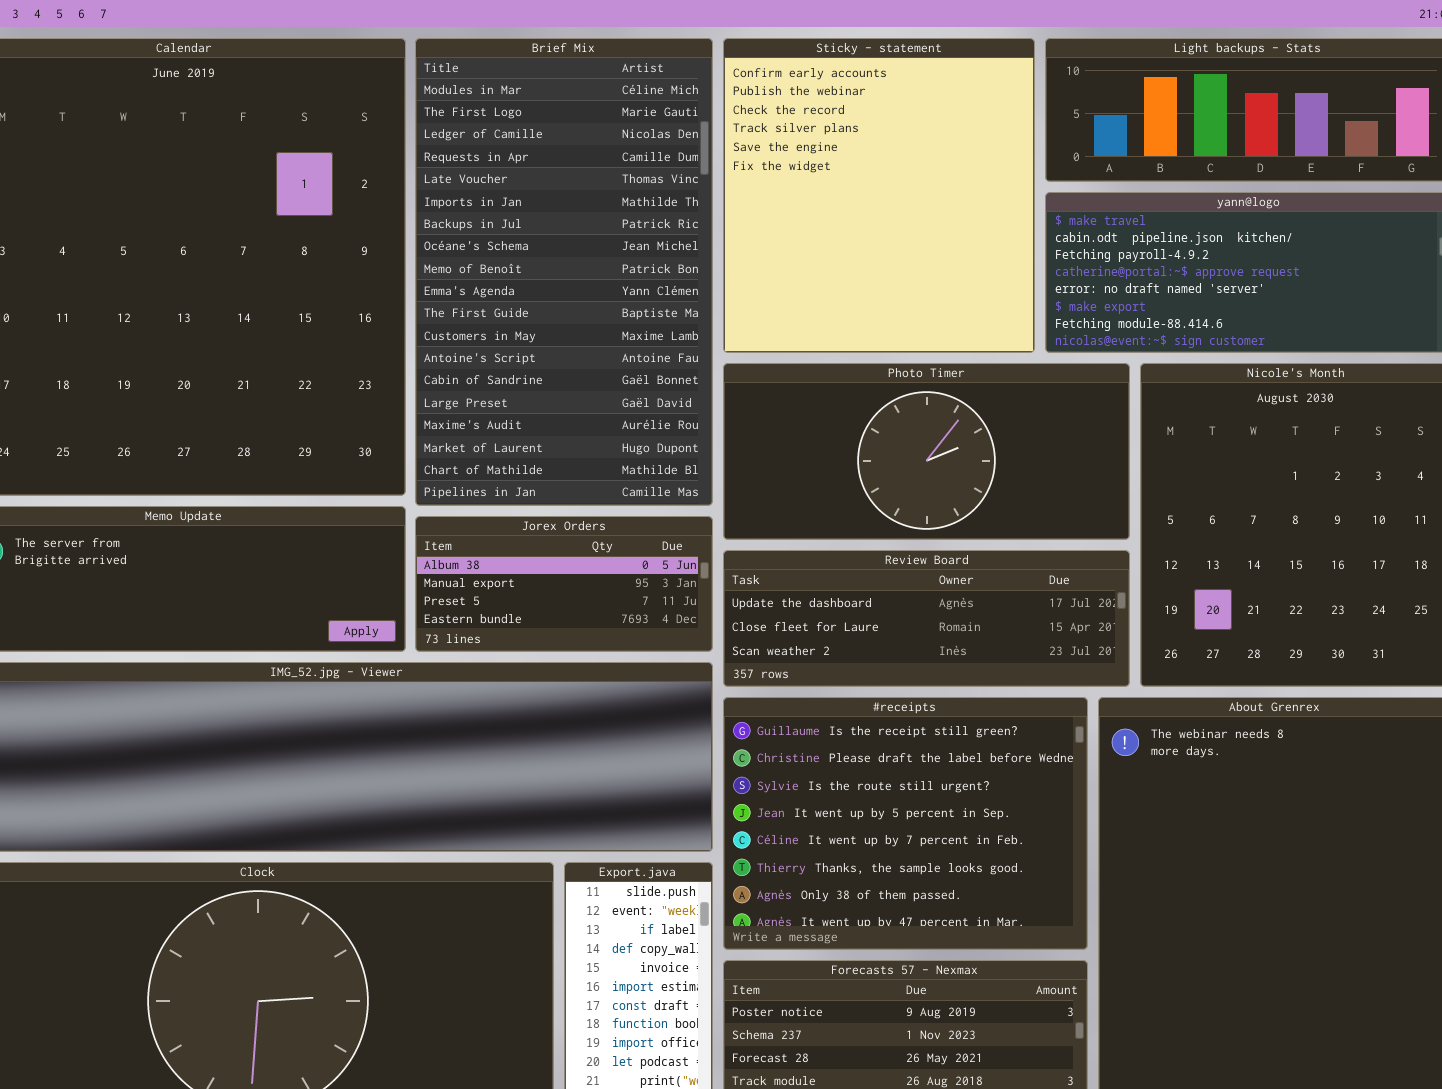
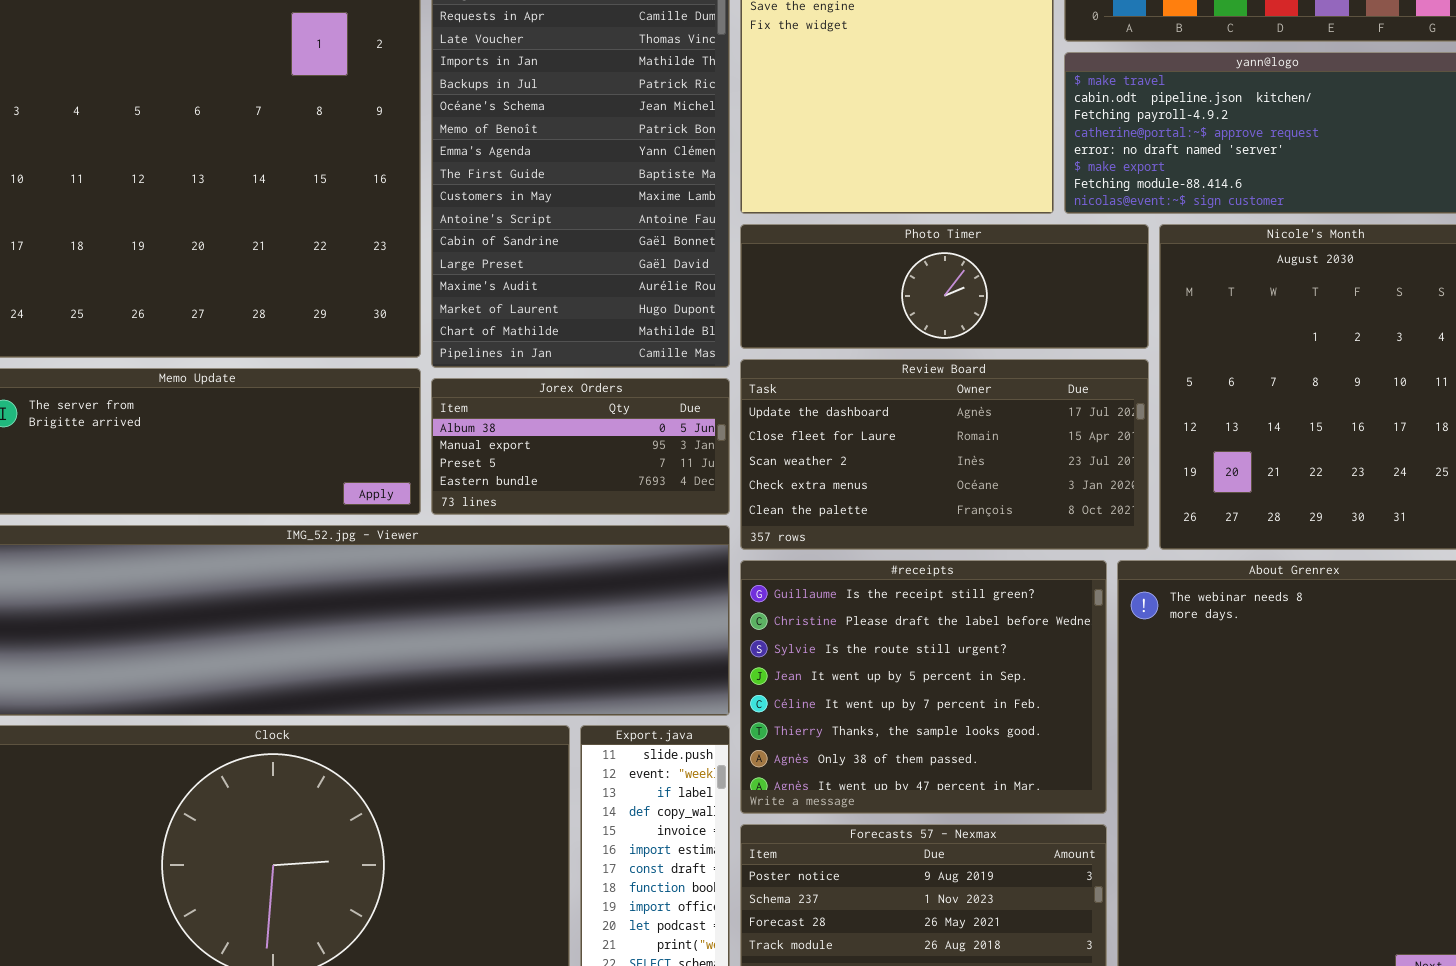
Photo Timer: [723,363,1130,540] -> [740,224,1149,349], resized
Review Board: [723,550,1130,687] -> [740,359,1149,550], resized

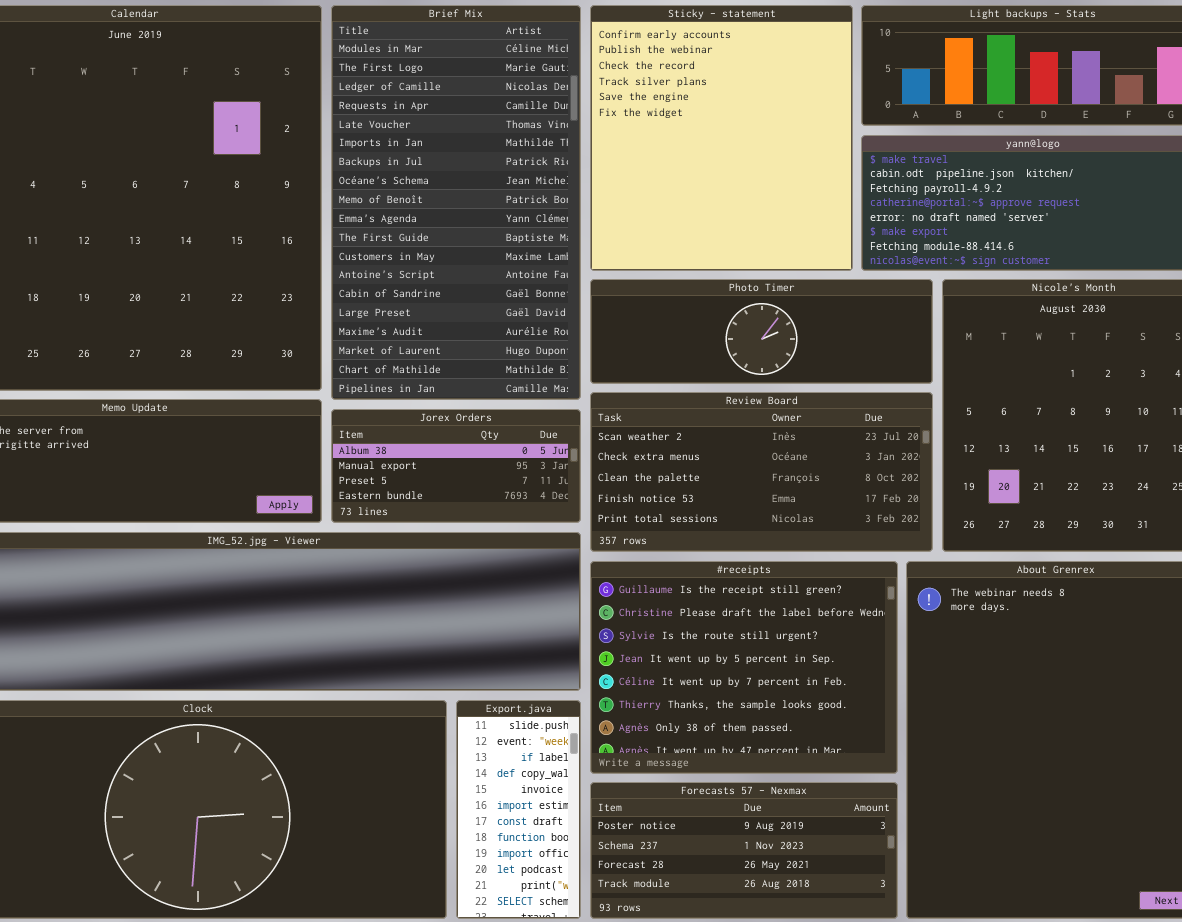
Review Board: [740,359,1149,550] -> [590,392,933,552], scrolled down 2 rows

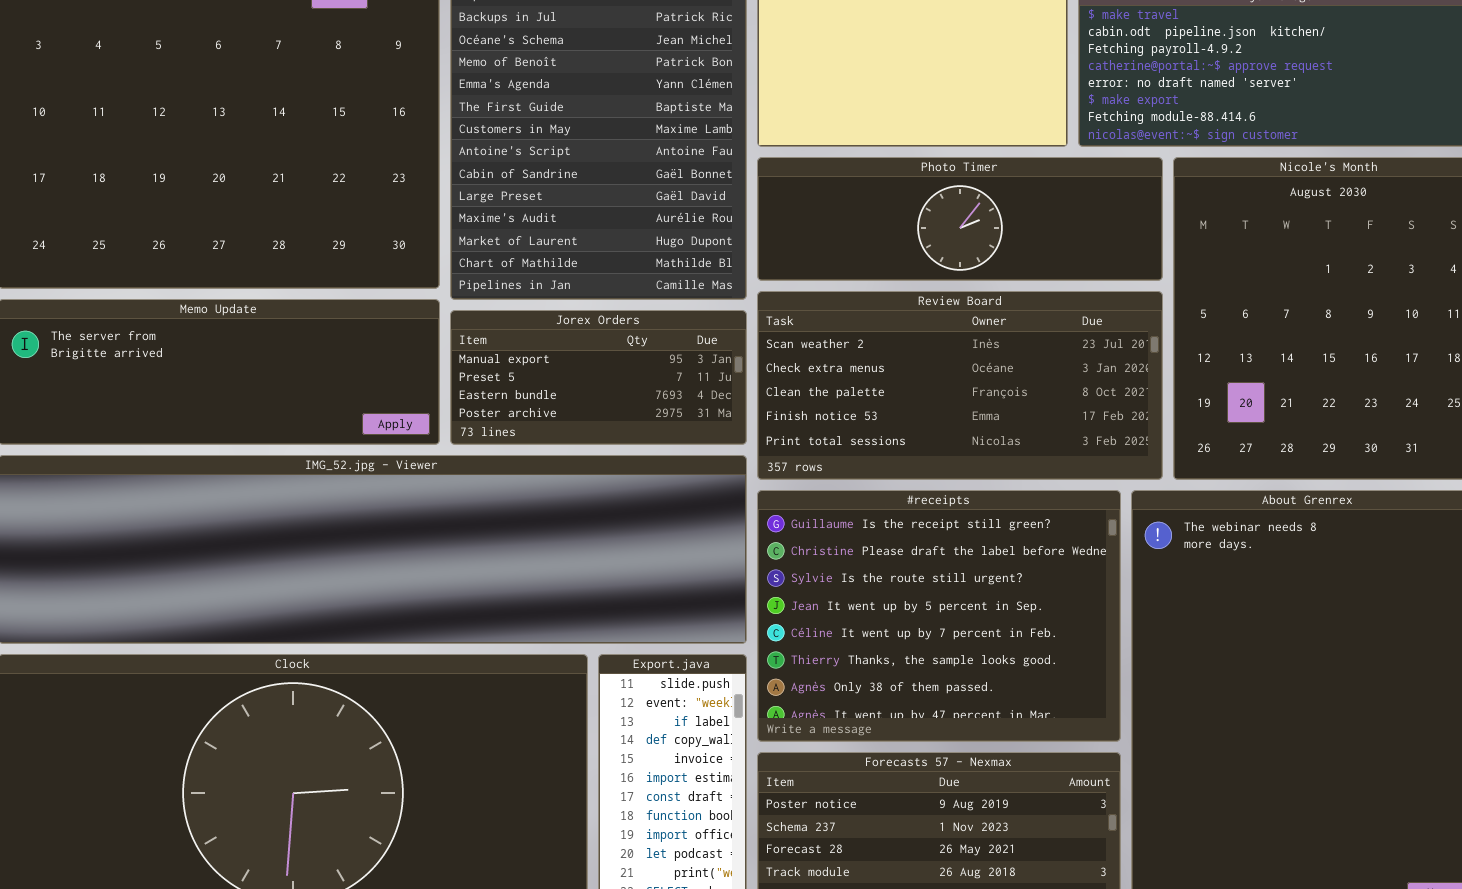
Jorex Orders: [331,409,581,523] -> [450,310,747,445], scrolled down 1 row

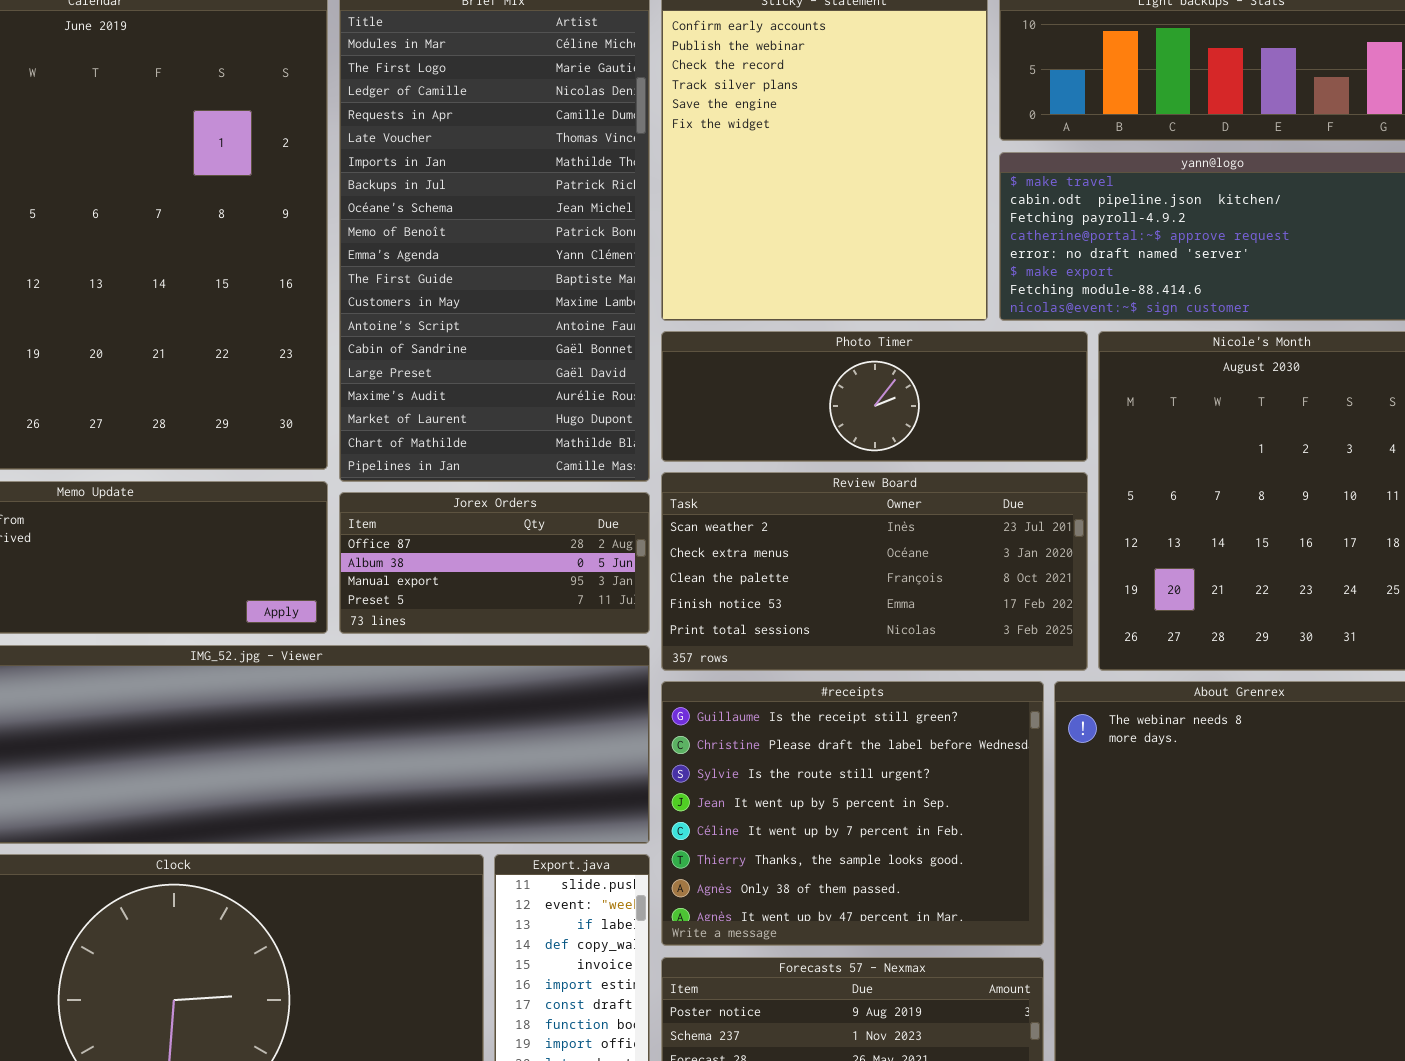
Jorex Orders: [450,310,747,445] -> [339,492,650,634], scrolled up 2 rows

